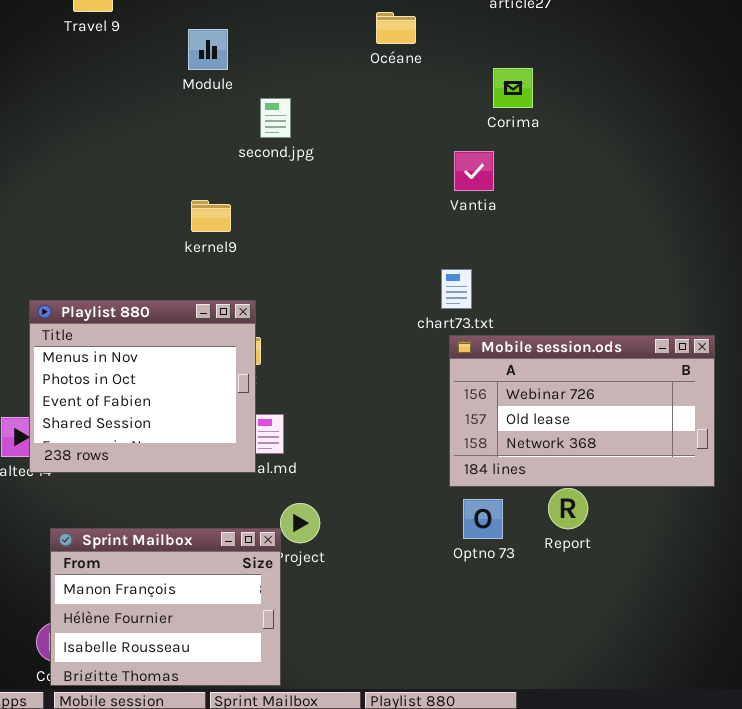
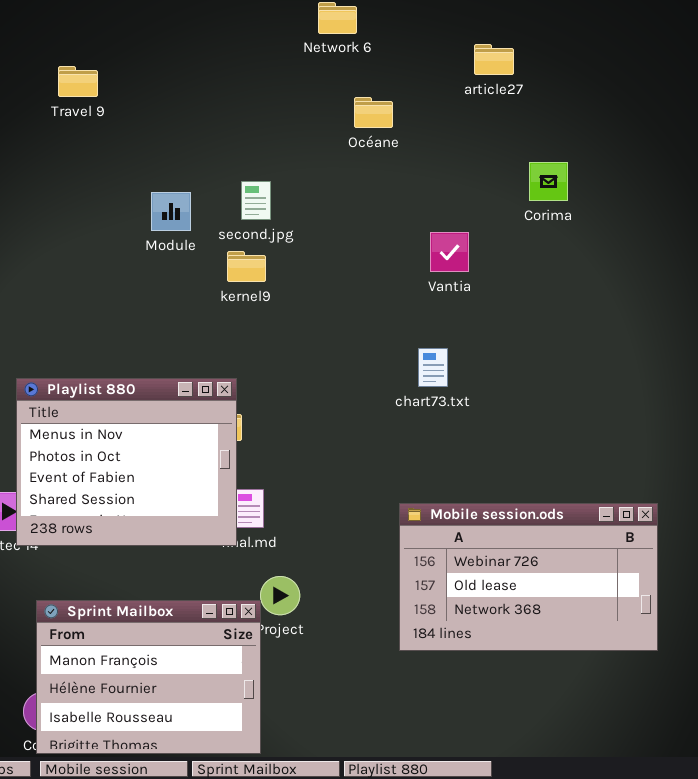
Module: [188,29,228,70] -> [151,192,191,231], moved
Corima: [493,68,533,108] -> [529,162,568,201], moved
kernel9: [191,200,231,232] -> [227,251,266,282], moved
Mobile session.ods: [449,335,715,487] -> [399,503,658,651], moved

